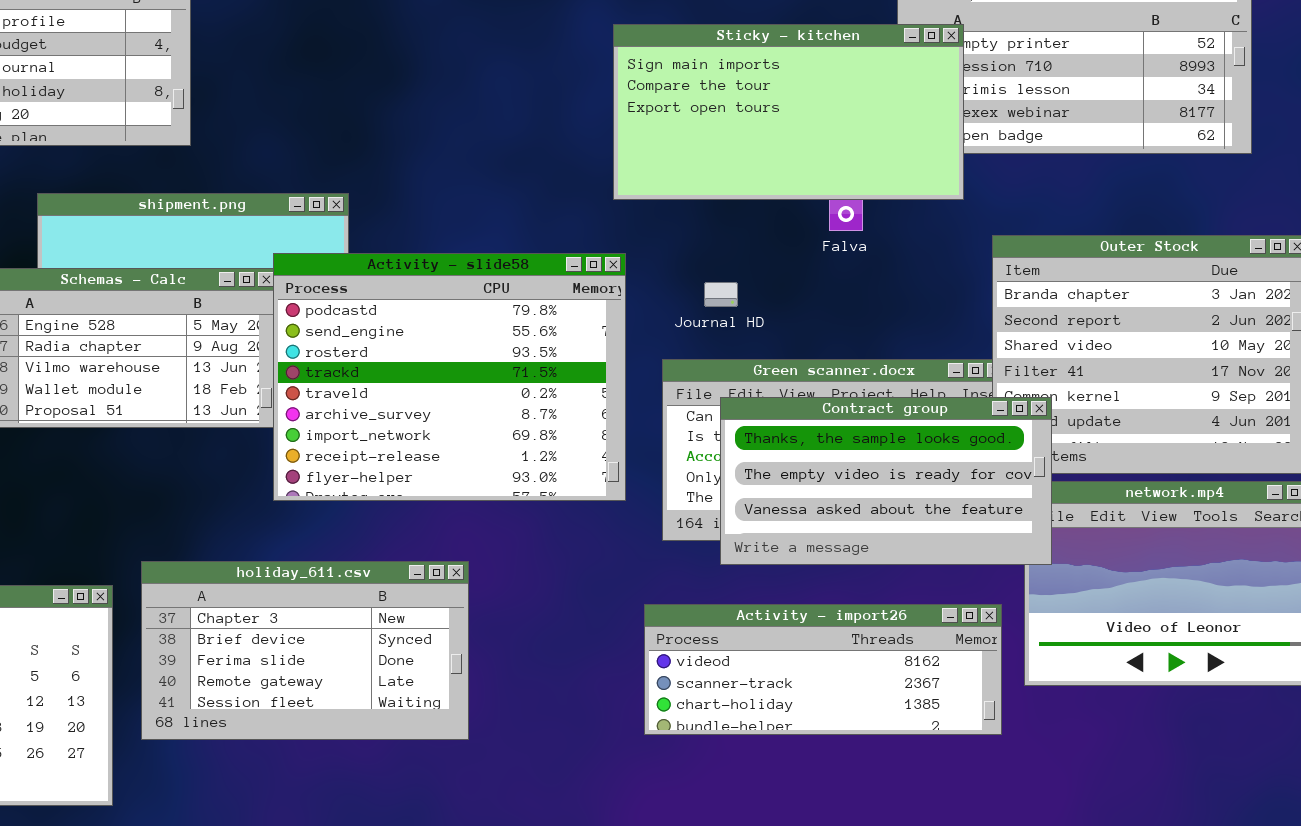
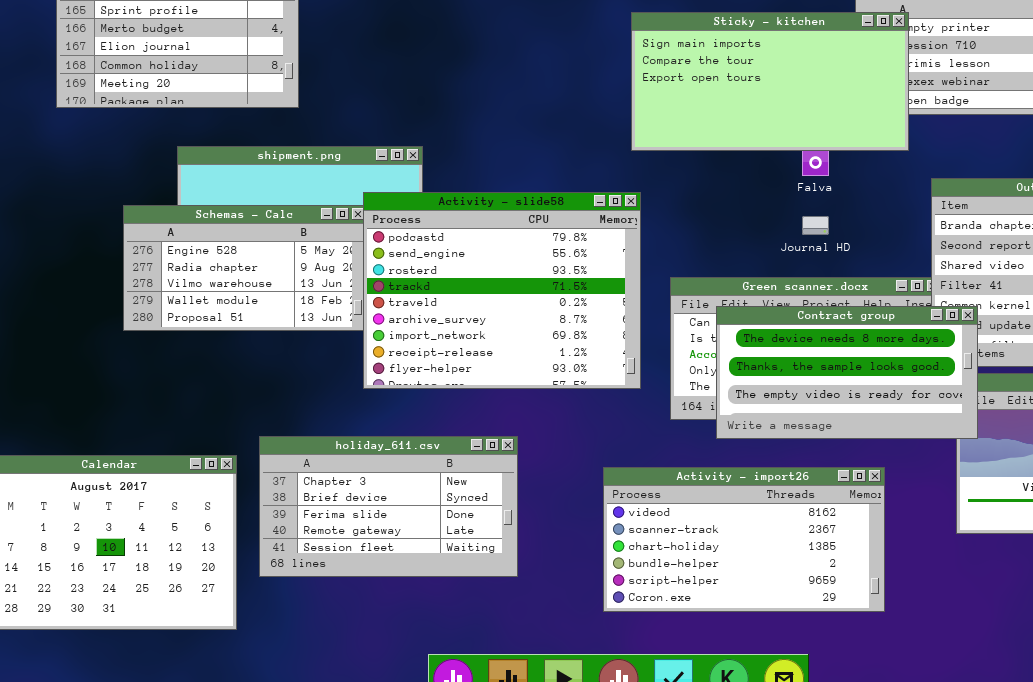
Journal HD: [704,282,738,307] -> [802,216,829,235], moved
Contract group: [720,397,1052,565] -> [716,306,978,439], scrolled up 1 row
Activity - import26: [644,604,1002,735] -> [603,467,885,612], moved, resized

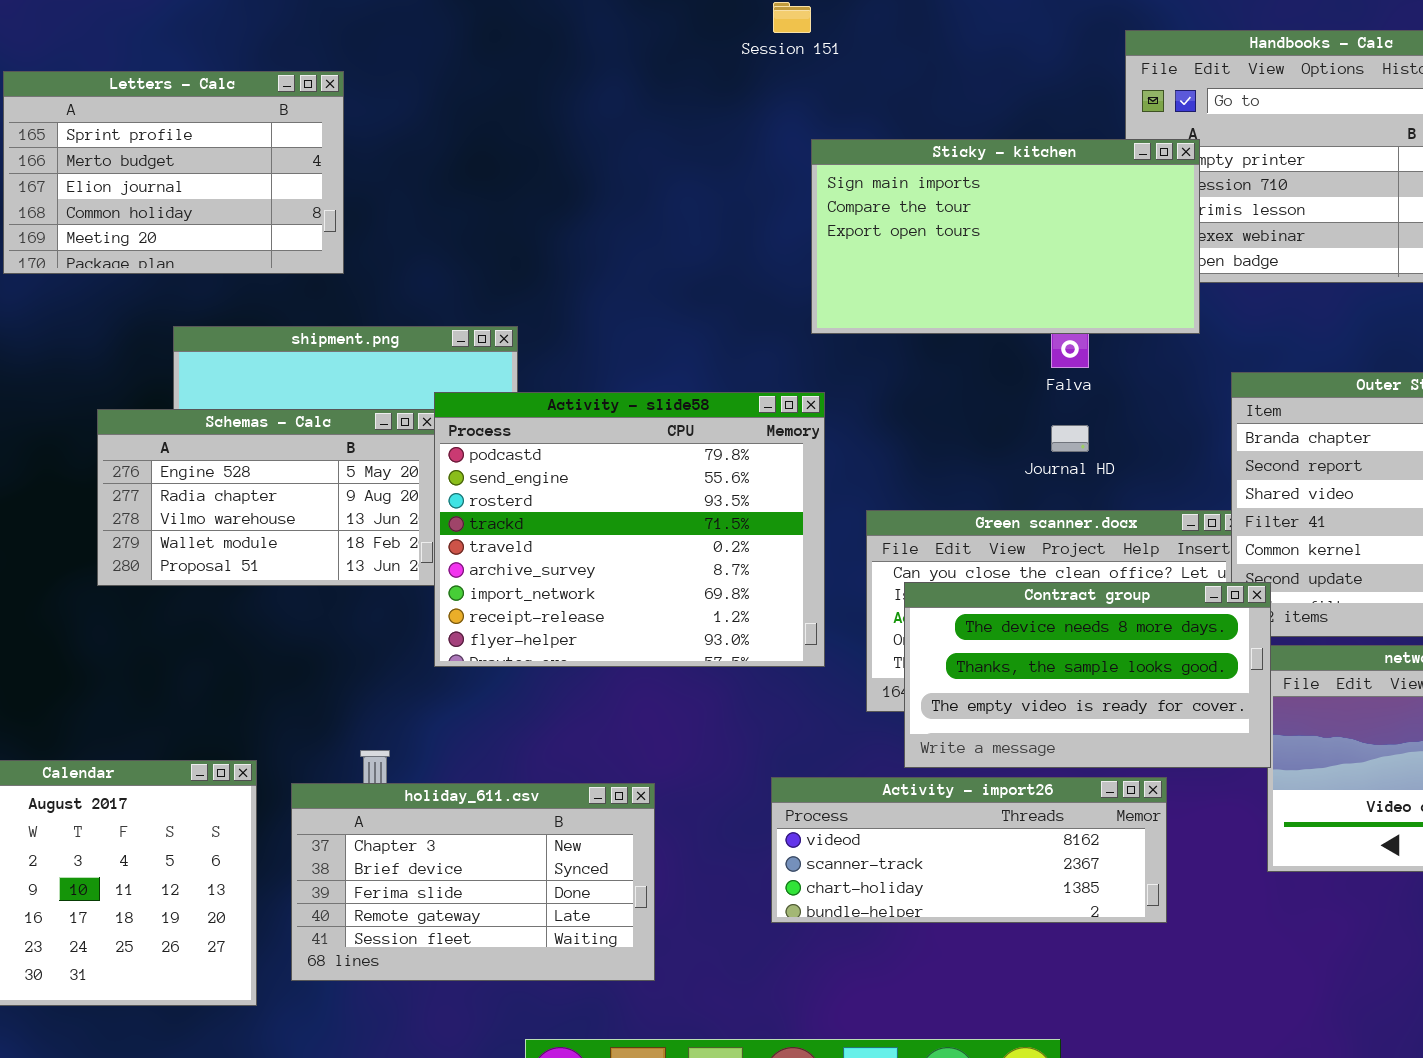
Contract group: [716,306,978,439] -> [904,582,1271,768], moved
holiday_611.csv: [259,436,518,577] -> [291,783,655,981], moved
Activity - import26: [603,467,885,612] -> [771,777,1167,923], resized

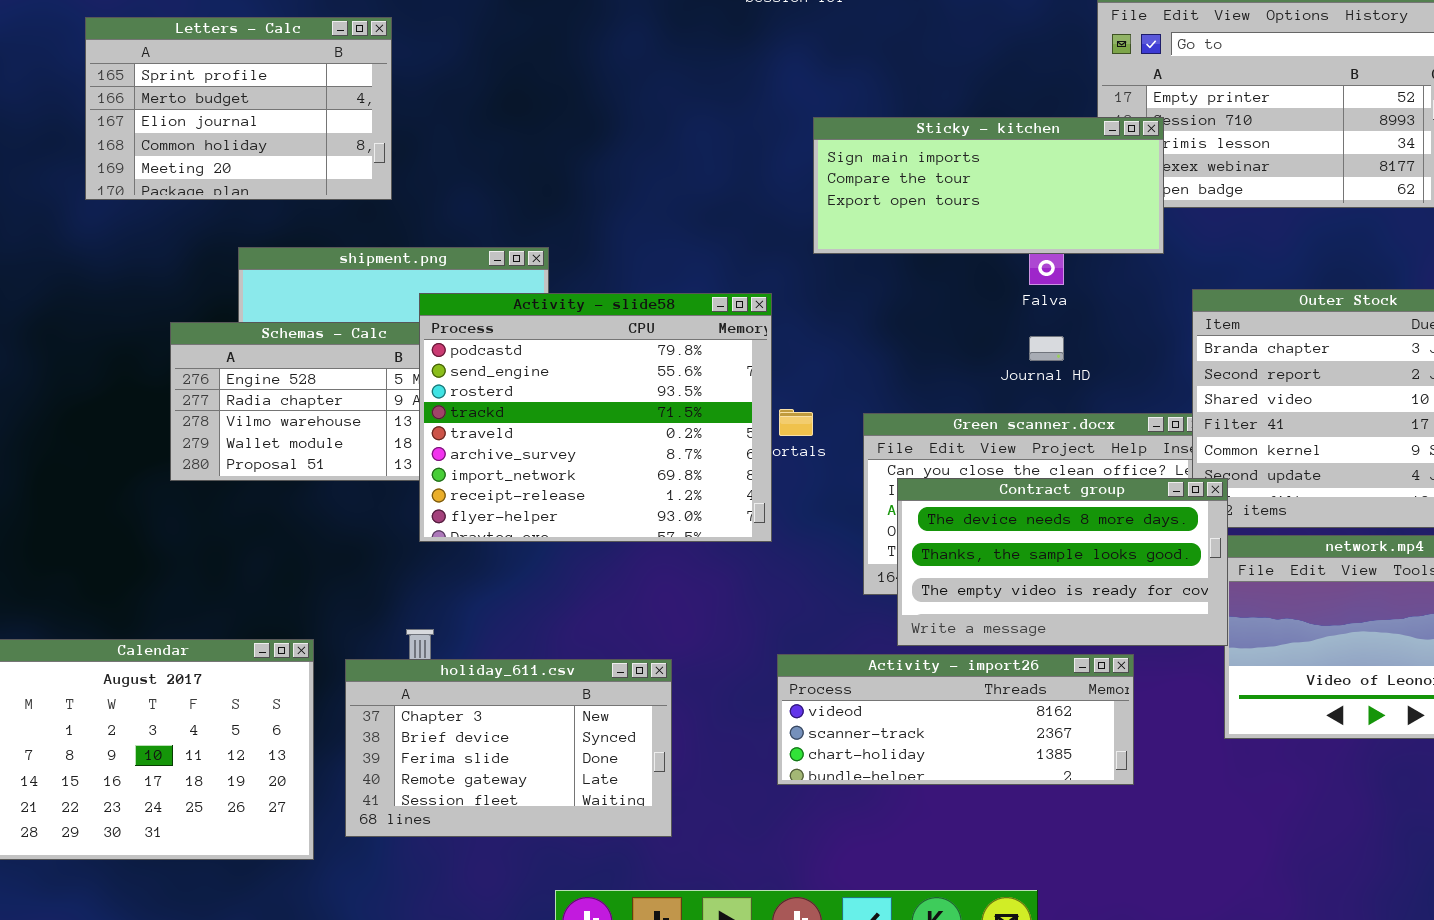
Sticky - kitchen: [811,139,1200,334] -> [813,117,1164,254], resized
Activity - slide58: [434,392,825,667] -> [419,293,772,542], moved

